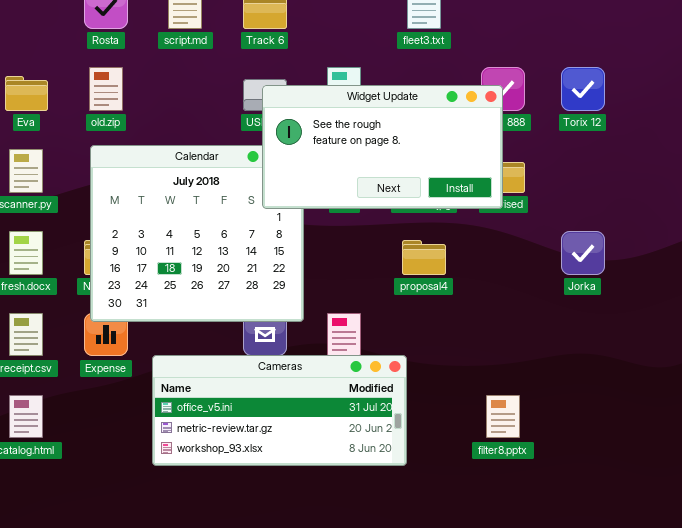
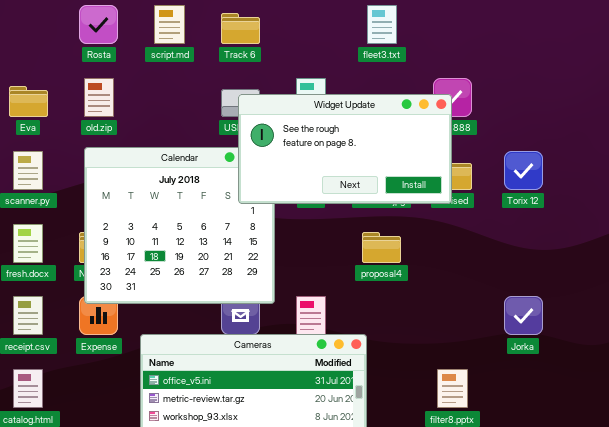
Torix 12: [561,67,605,111] -> [504,151,543,190], moved
Jorka: [561,231,605,275] -> [504,296,543,335], moved

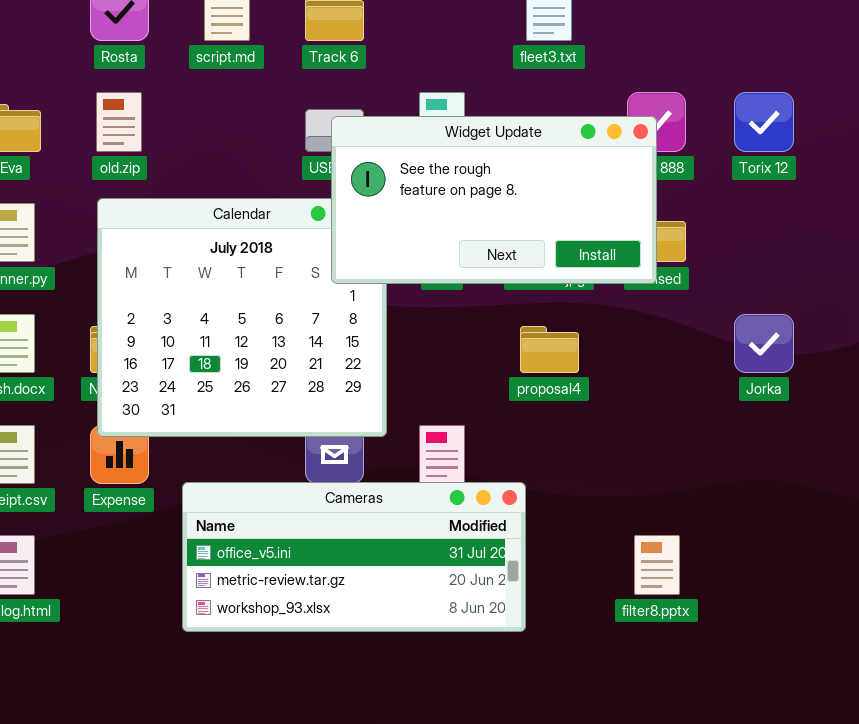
Torix 12: [504,151,543,190] -> [734,92,794,152], moved
Jorka: [504,296,543,335] -> [734,314,794,373], moved

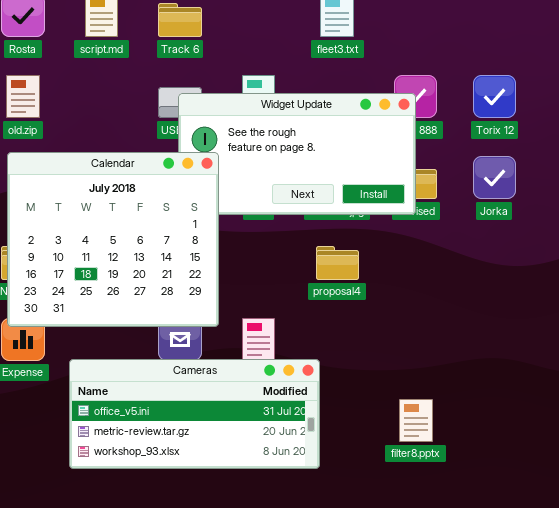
Calendar: [97,198,387,437] -> [7,152,219,327], raised
Jorka: [734,314,794,373] -> [473,156,516,199], moved

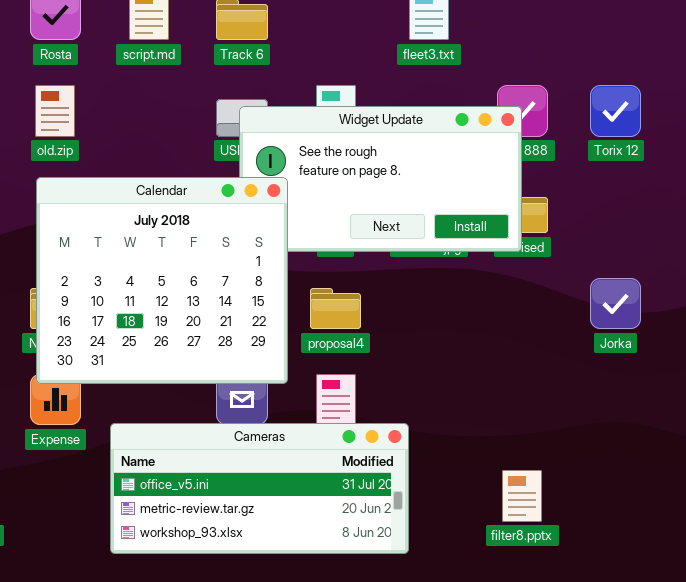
Jorka: [473,156,516,199] -> [590,278,641,329], moved
proposal4: [316,246,359,280] -> [310,288,361,329], moved

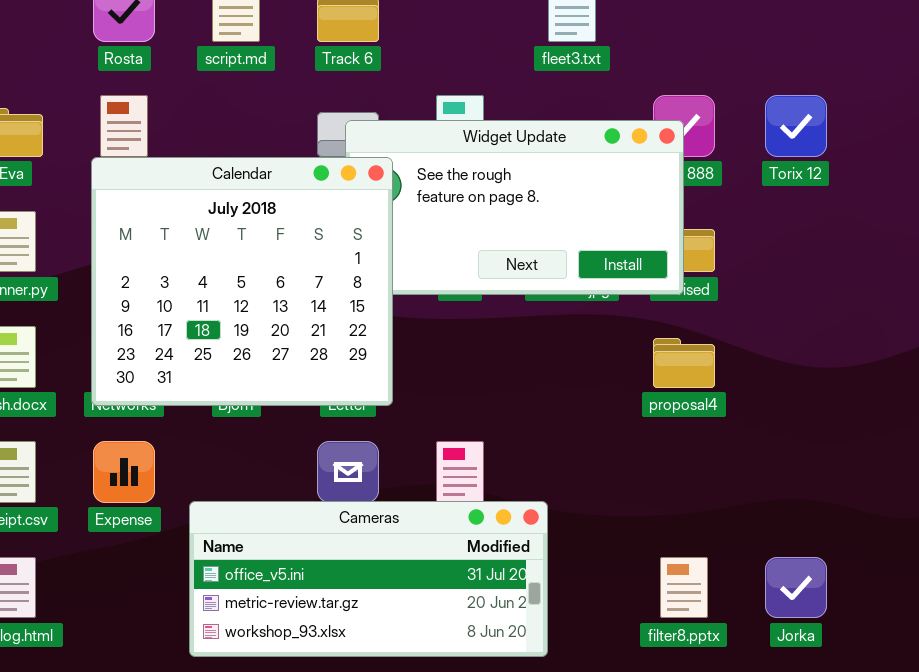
Calendar: [36,177,288,384] -> [91,157,393,406], moved
Jorka: [590,278,641,329] -> [765,557,827,618], moved
proposal4: [310,288,361,329] -> [653,338,715,388], moved

